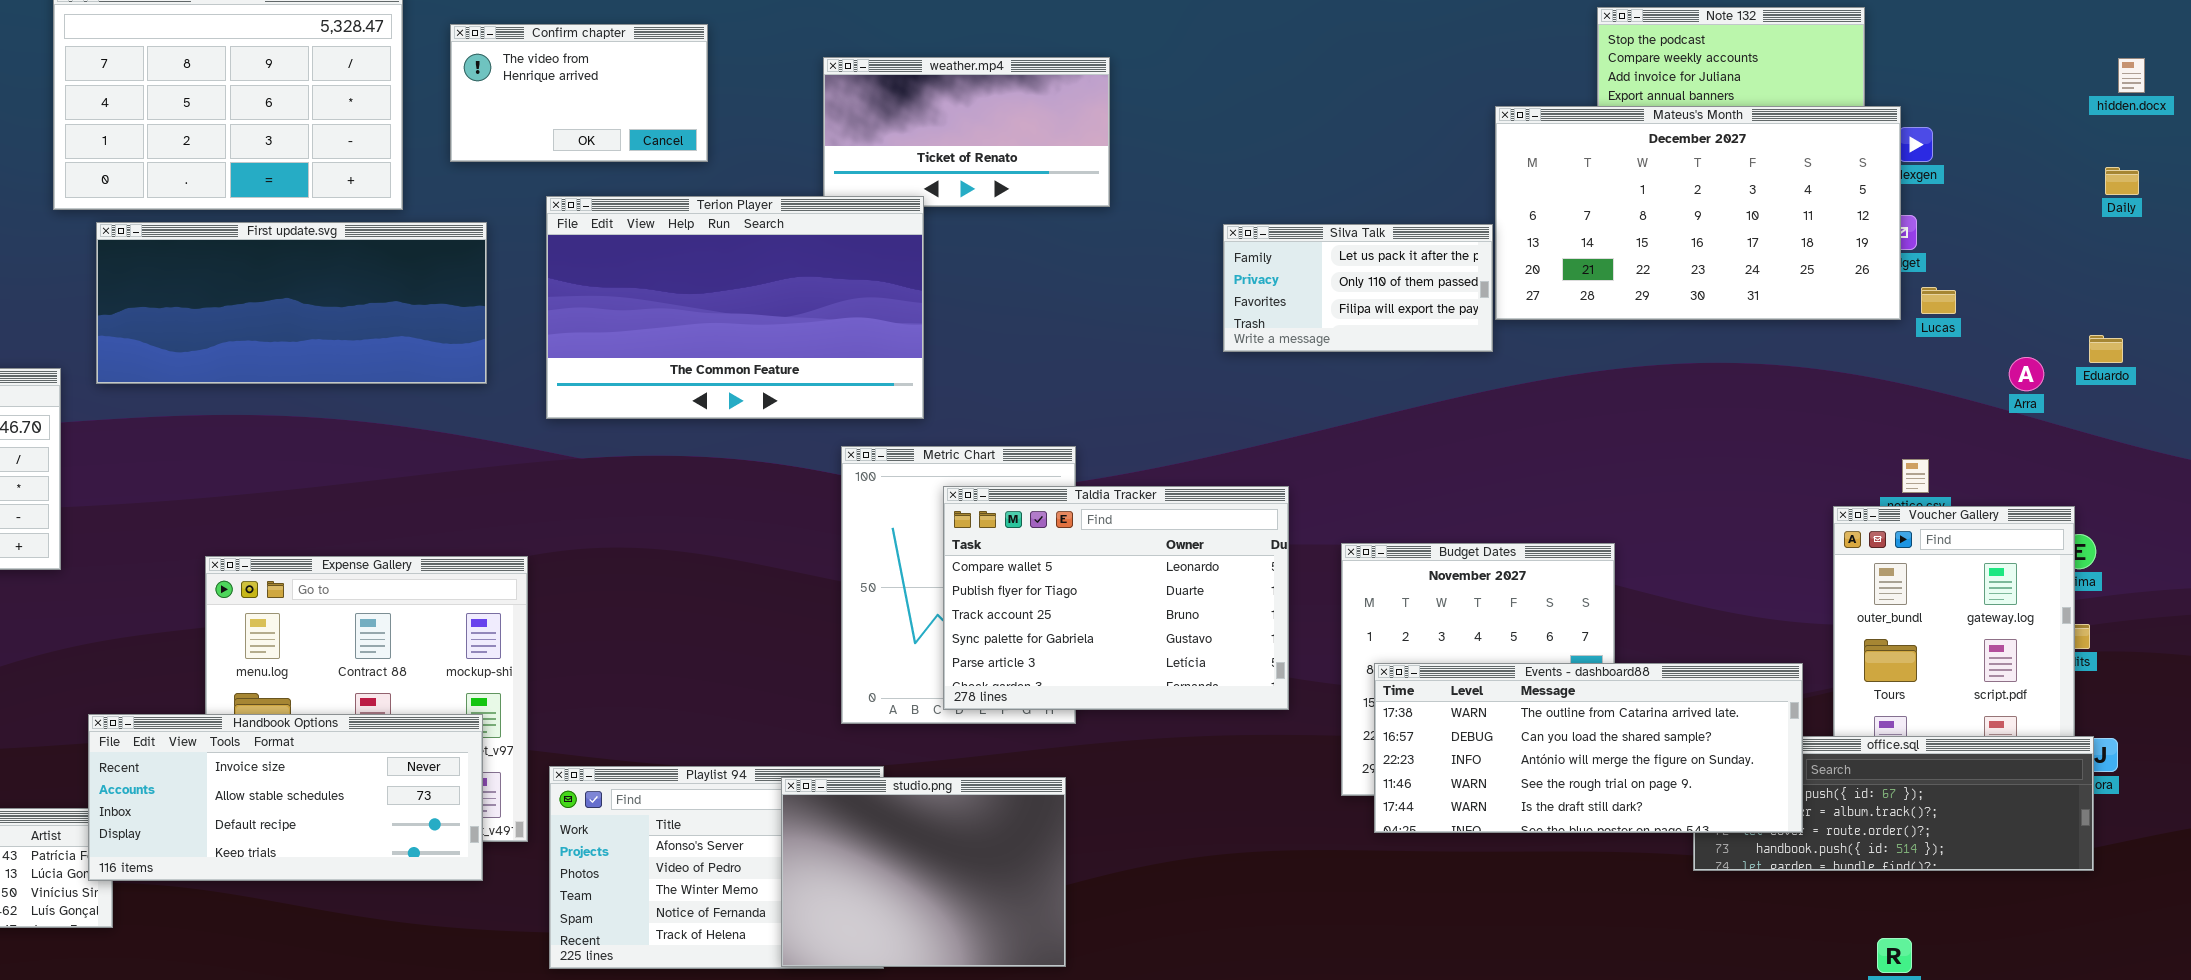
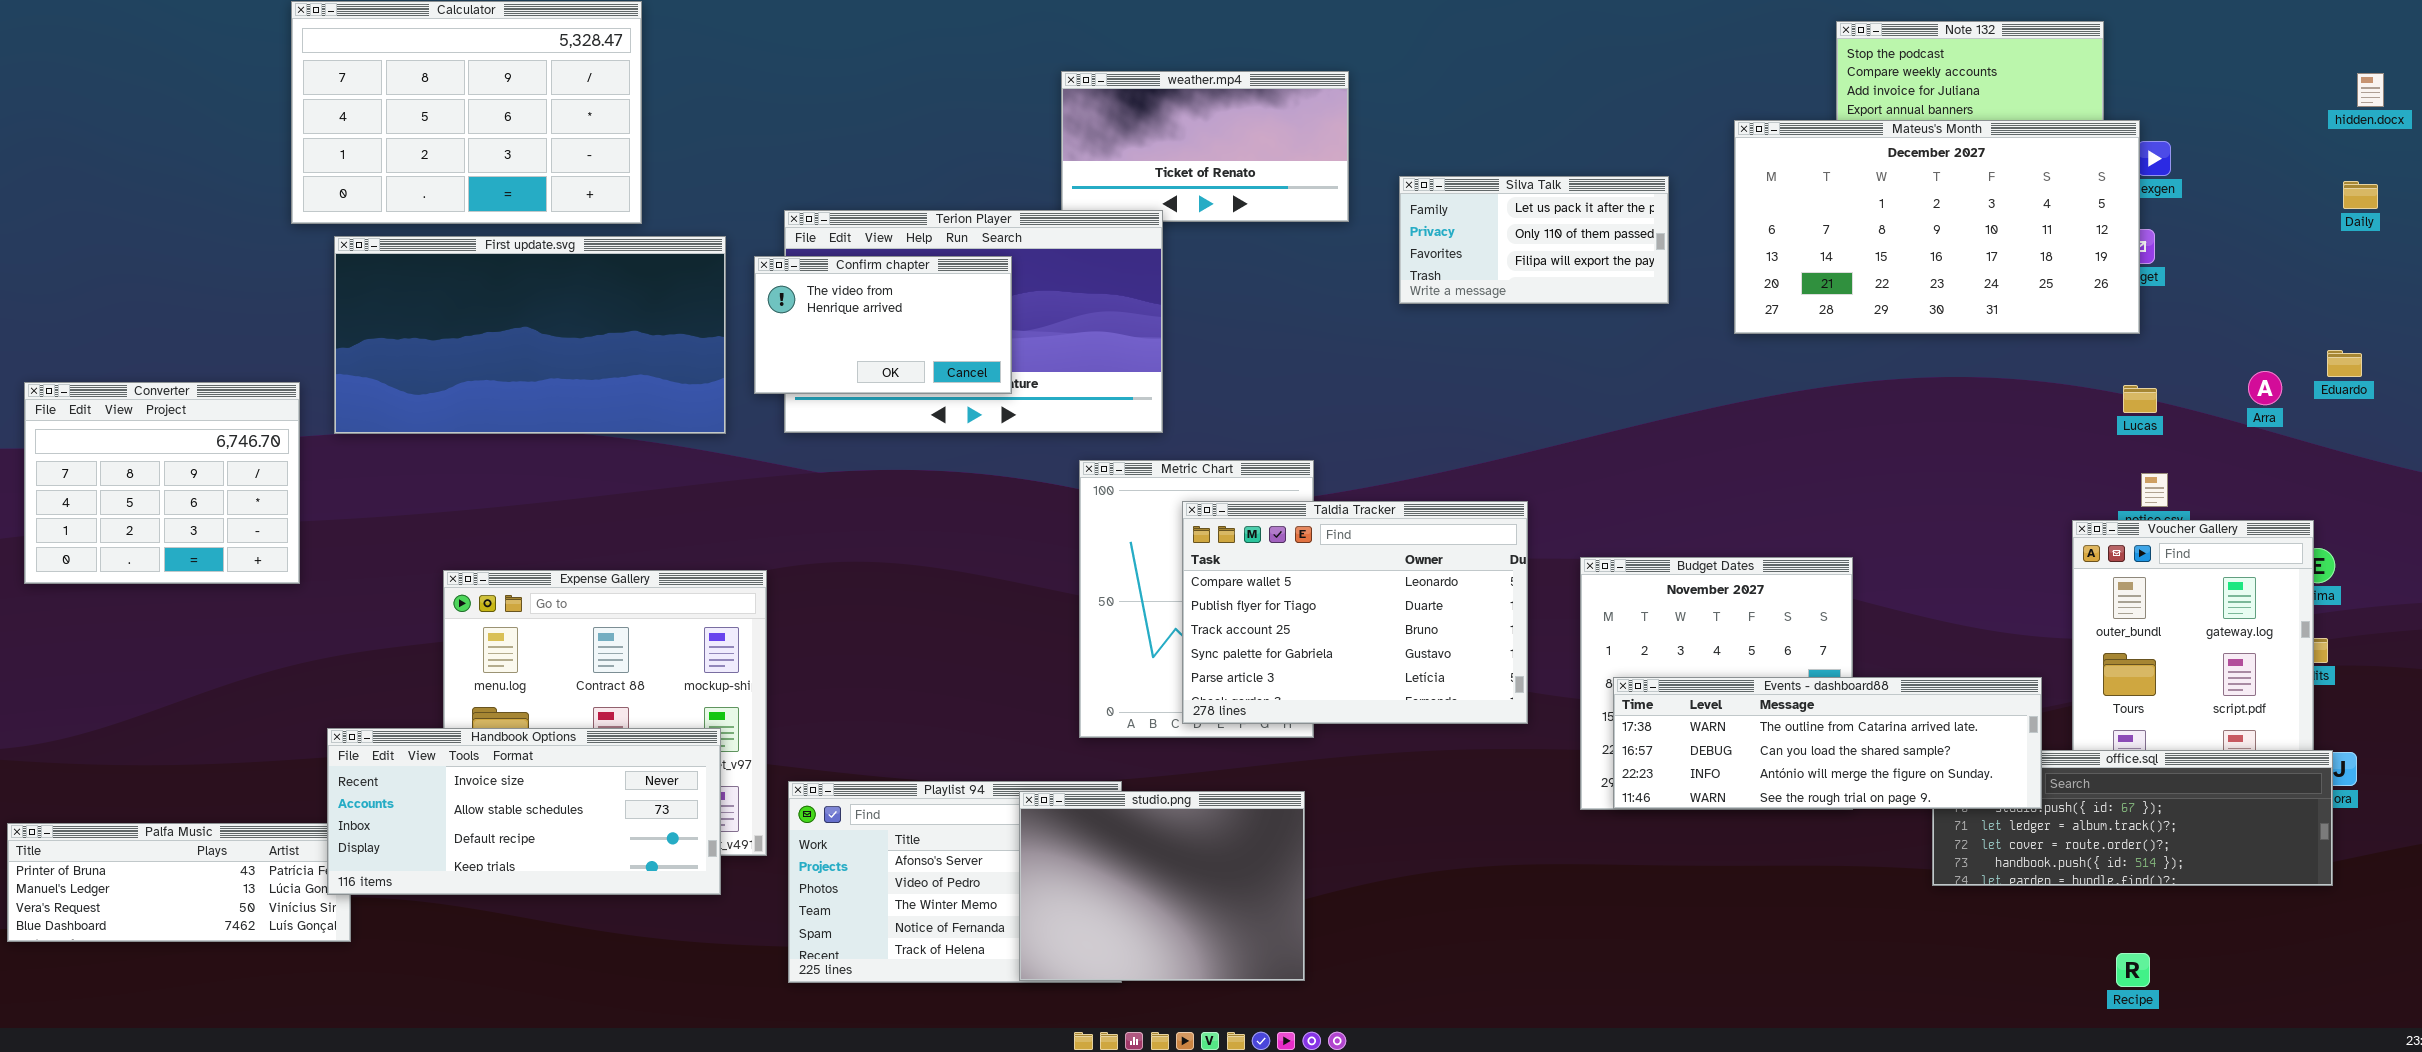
Confirm chapter: [450,24,708,162] -> [754,256,1012,394], moved
First update.svg: [96,222,487,384] -> [334,236,726,434], resized
Silva Talk: [1223,224,1493,352] -> [1399,176,1669,304], moved
Lucas: [1921,287,1956,314] -> [2123,385,2157,413], moved
Events - dashboard88: [1374,663,1803,833] -> [1613,677,2042,809], resized

